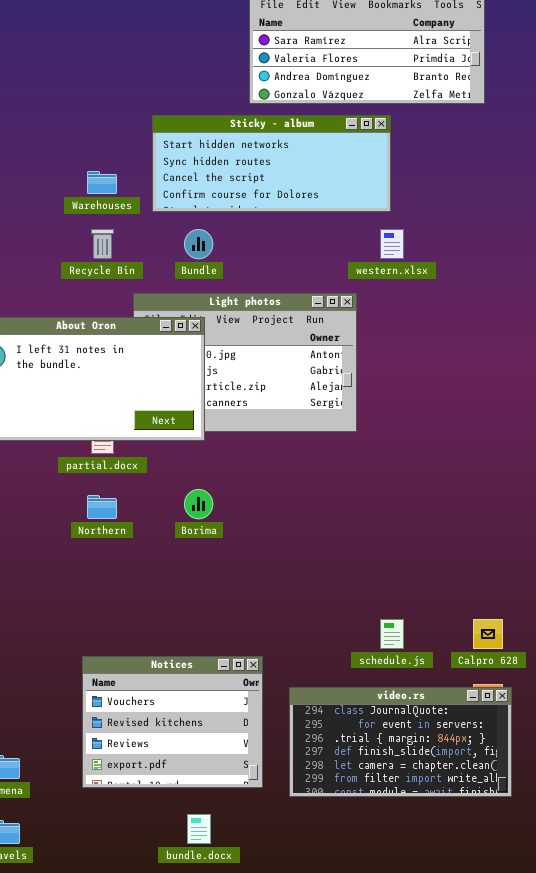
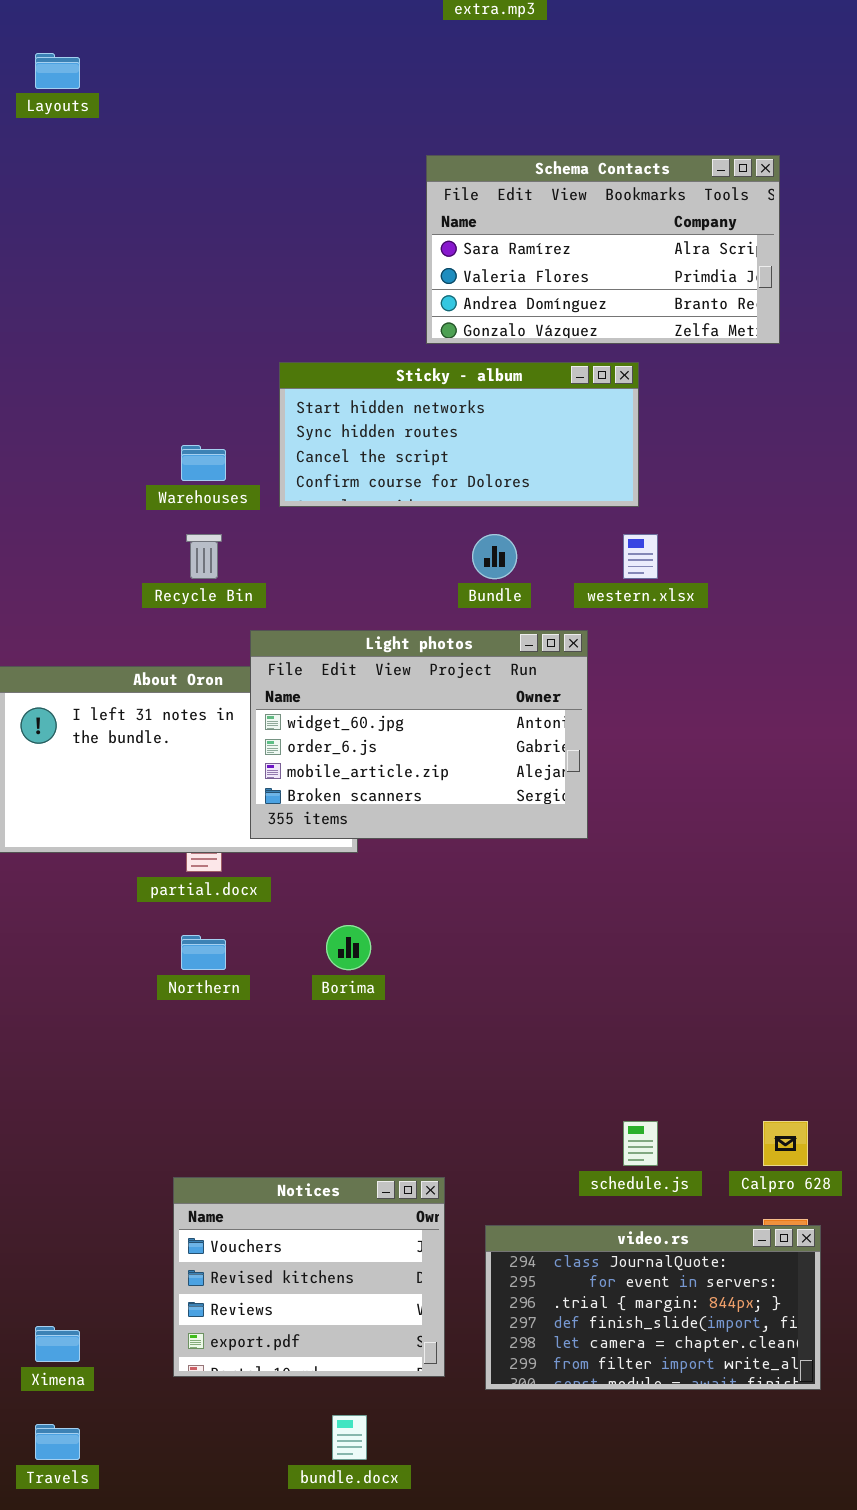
Bundle: [184,229,213,259] -> [472,534,517,579], moved
Light photos: [133,293,357,432] -> [250,630,588,839], raised

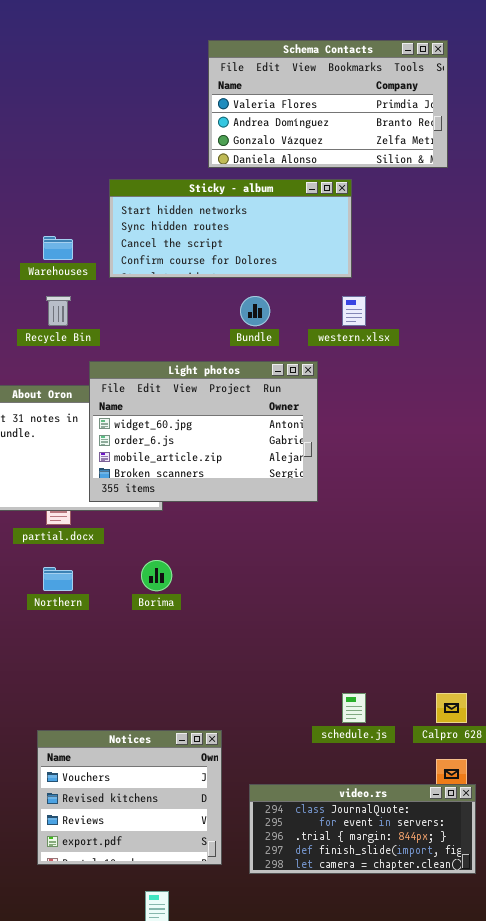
Schema Contacts: [426,155,780,344] -> [208,40,448,168], scrolled down 1 row
video.rs: [485,1225,821,1390] -> [249,784,476,874], resized

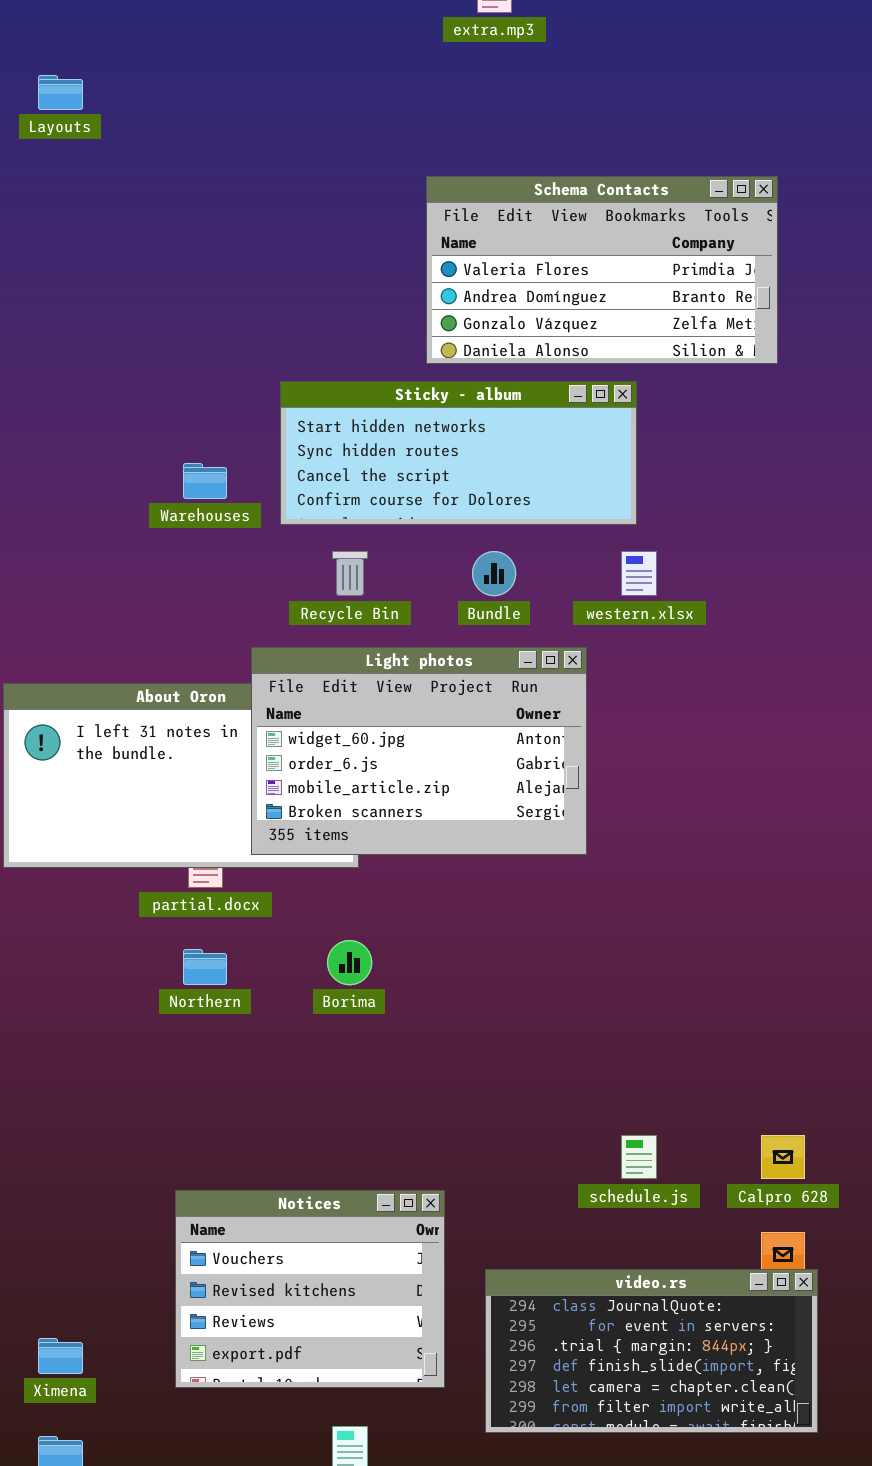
Recycle Bin: [46,296,71,326] -> [332,551,368,596], moved
video.rs: [249,784,476,874] -> [485,1269,818,1433], resized

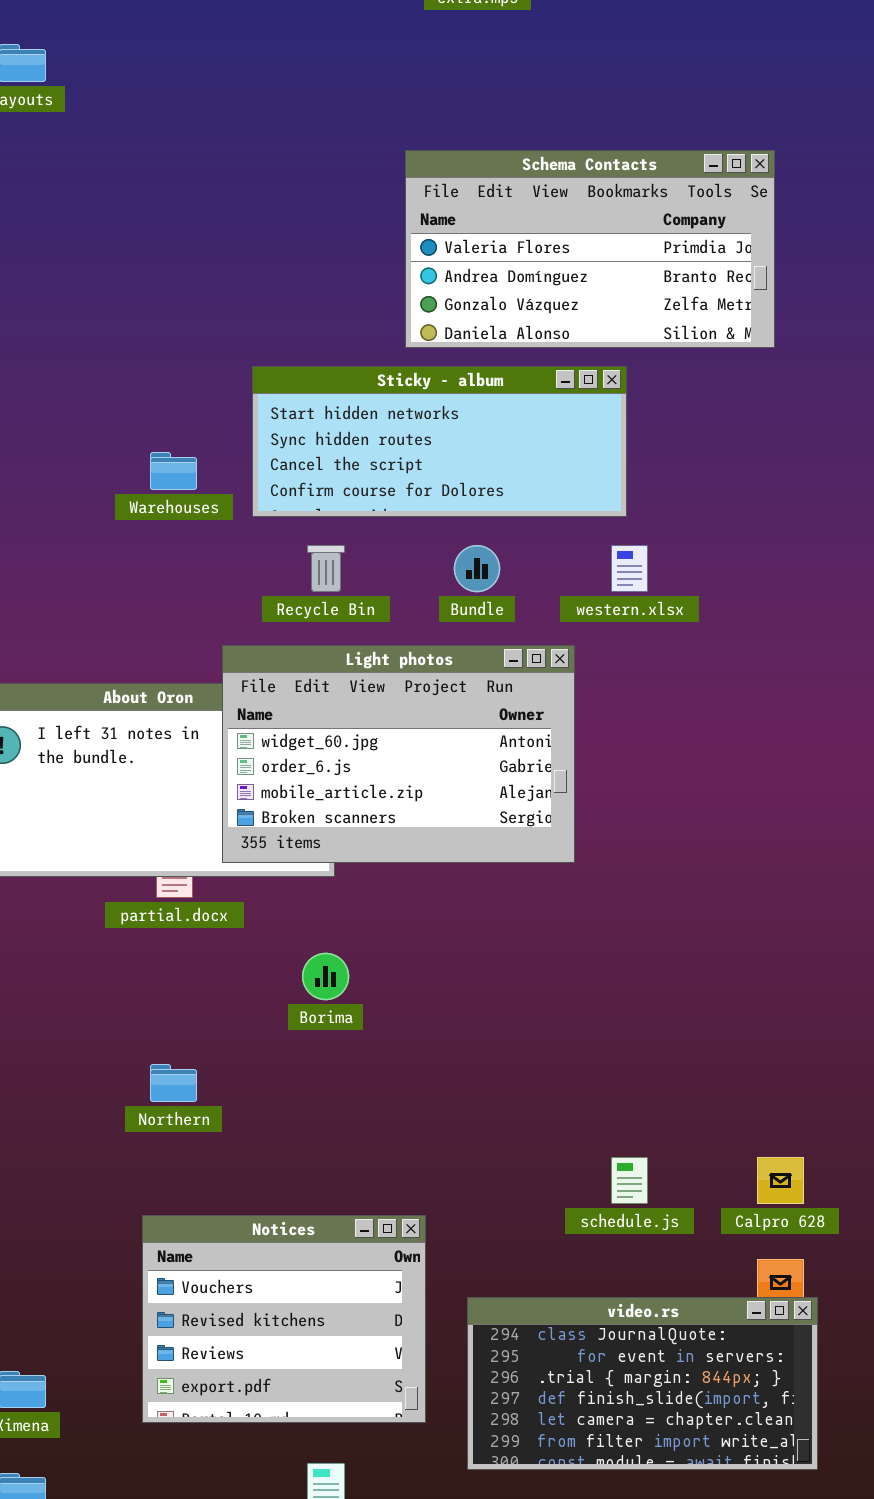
Northern: [183,949,227,985] -> [150,1064,197,1102], moved

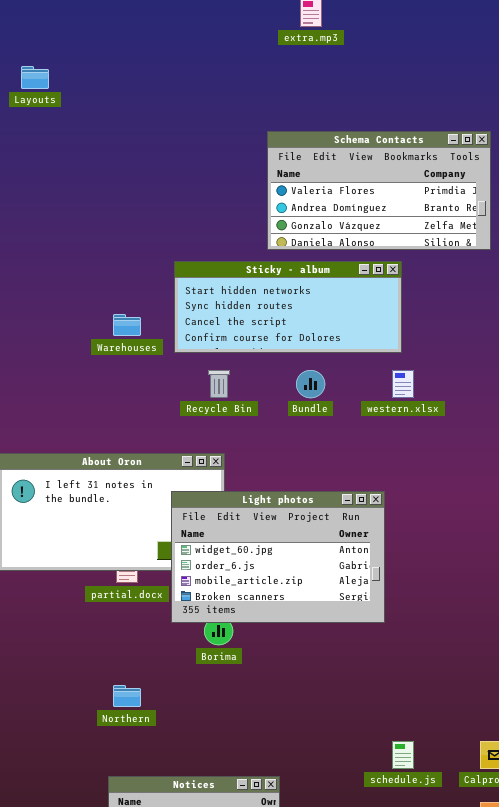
Light photos: [222,645,575,863] -> [171,491,385,623], moved

